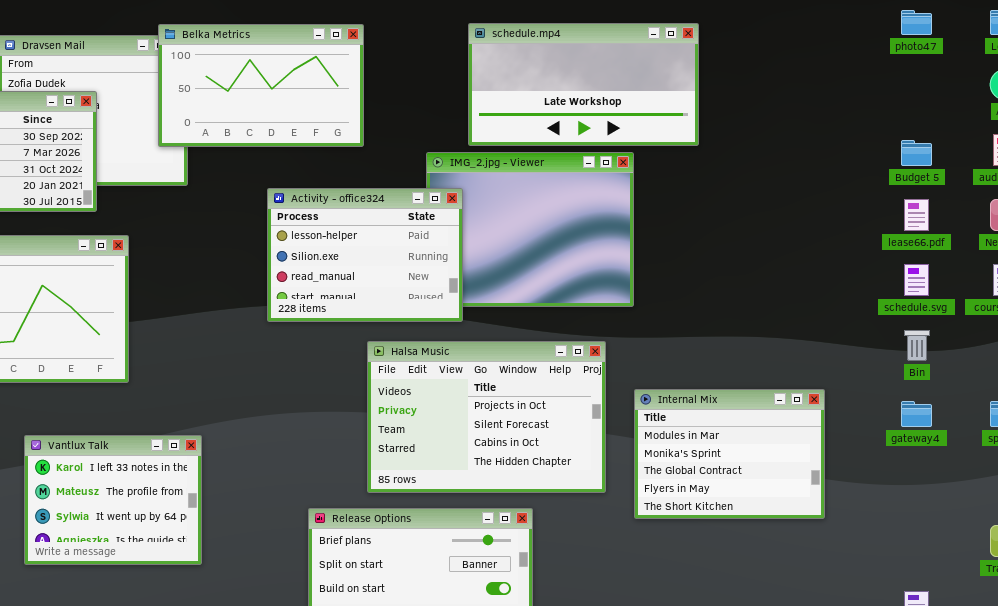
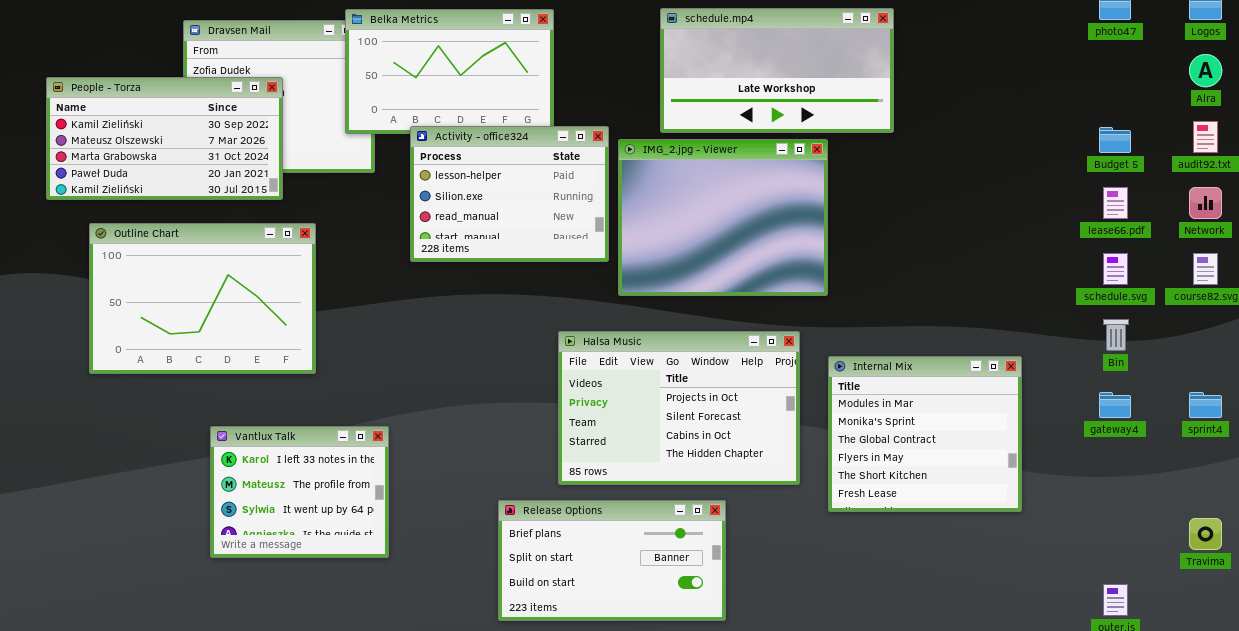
Activity - office324: [267,188,463,322] -> [410,126,609,262], moved
Internal Mix: [634,389,825,519] -> [828,356,1022,512], resized

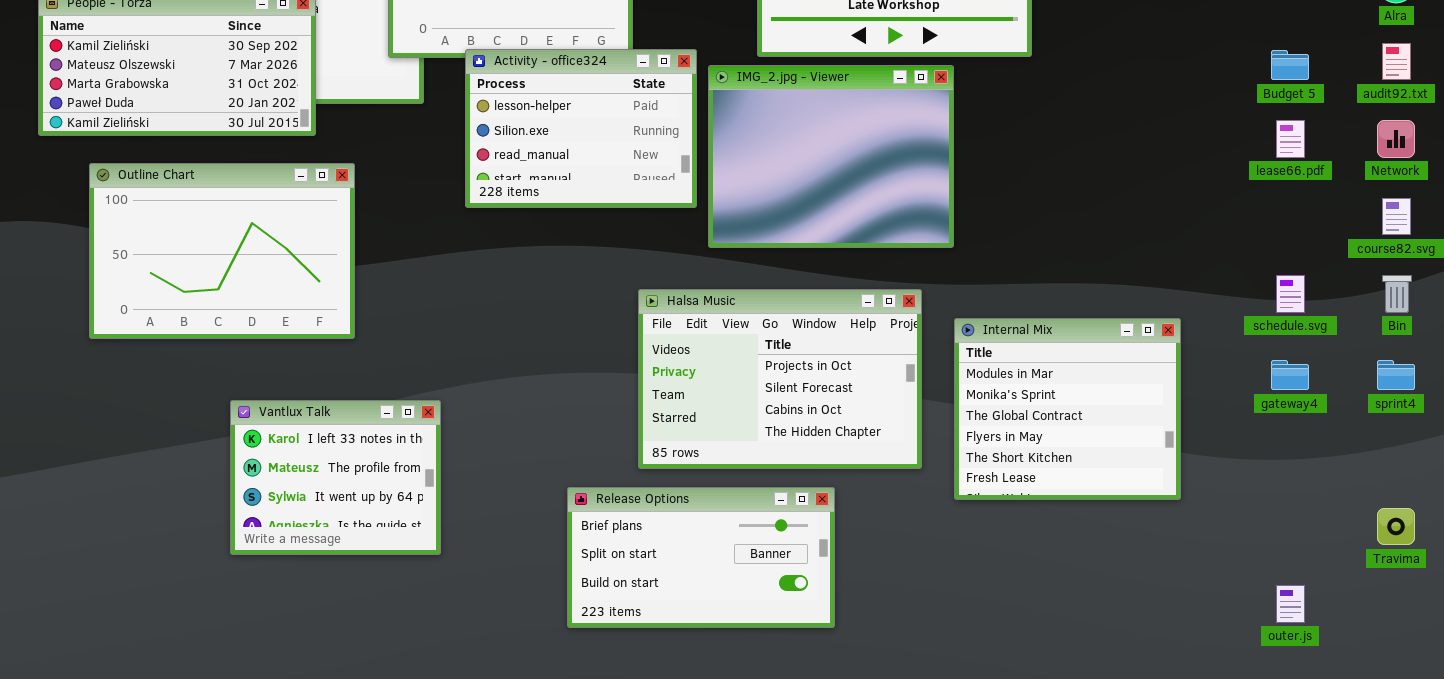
schedule.svg: [1103,253,1128,285] -> [1276,275,1305,313], moved
Bin: [1103,319,1129,351] -> [1382,275,1412,313], moved

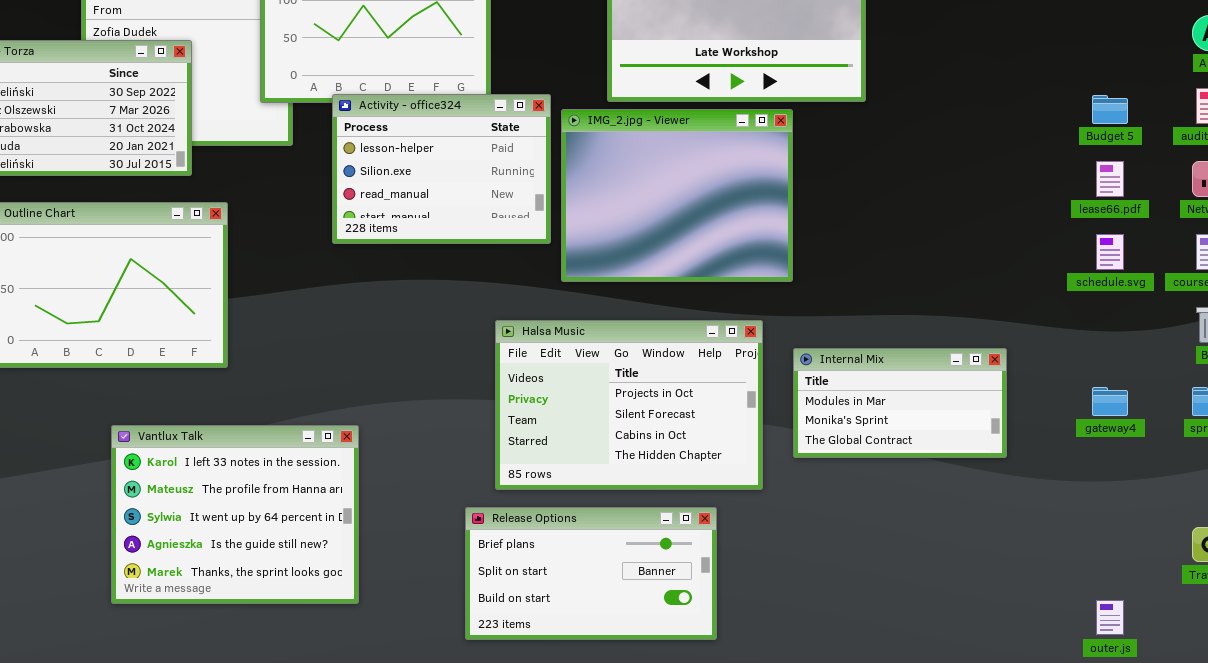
schedule.svg: [1276,275,1305,313] -> [1096,234,1124,270], moved
Internal Mix: [954,318,1181,500] -> [793,348,1007,458], resized
Vantlux Talk: [230,400,441,555] -> [111,425,359,604], resized
Release Options: [567,487,835,628] -> [465,507,717,640], moved

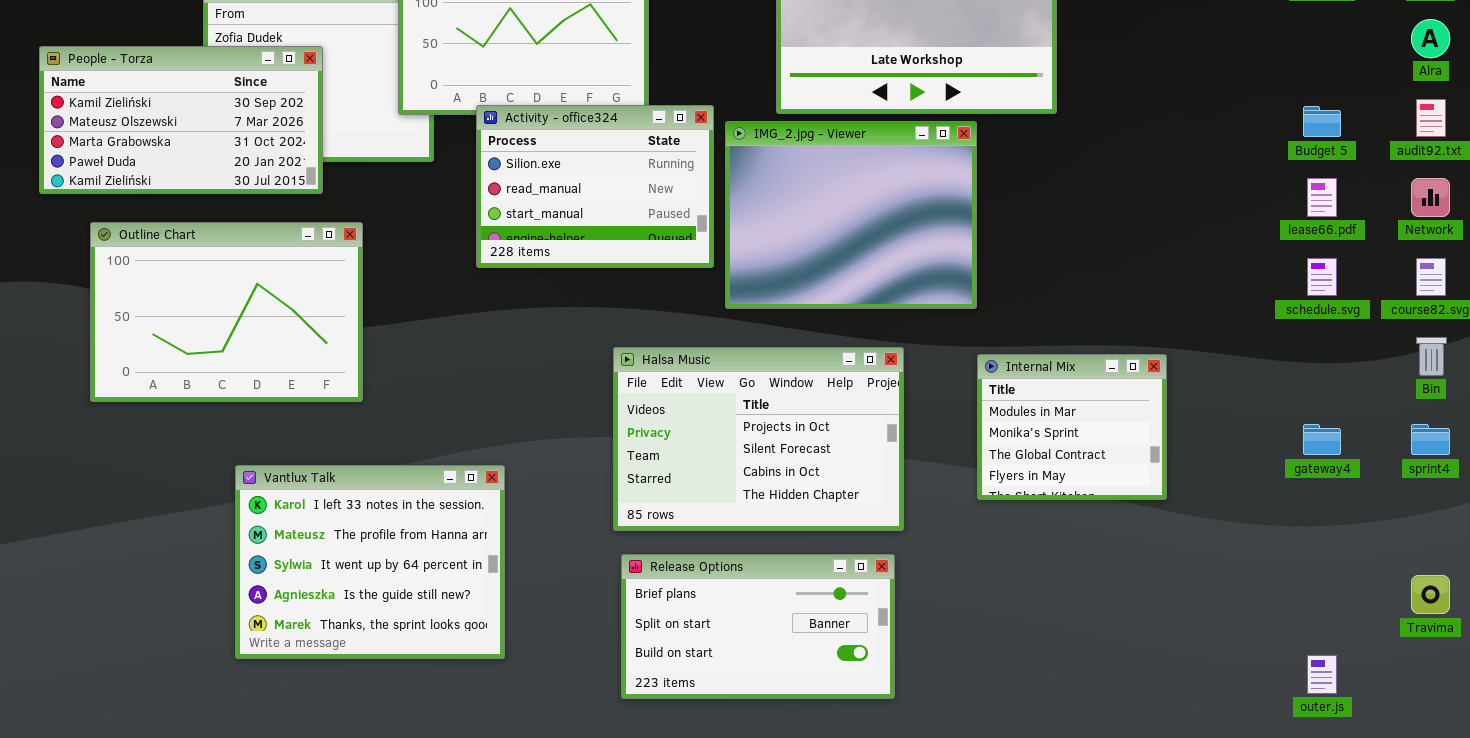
Activity - office324: [332,94,551,244] -> [476,105,714,268], scrolled down 1 row
Halsa Music: [495,320,763,490] -> [613,347,904,531], moved
Internal Mix: [793,348,1007,458] -> [977,354,1167,500], resized

